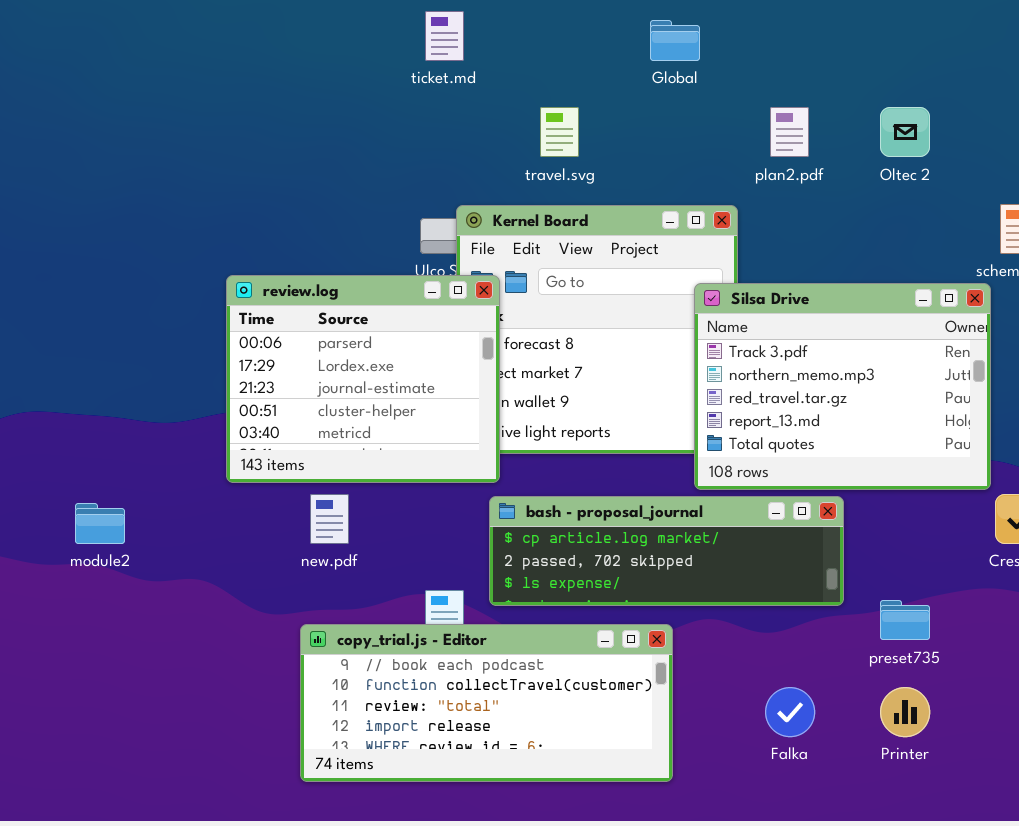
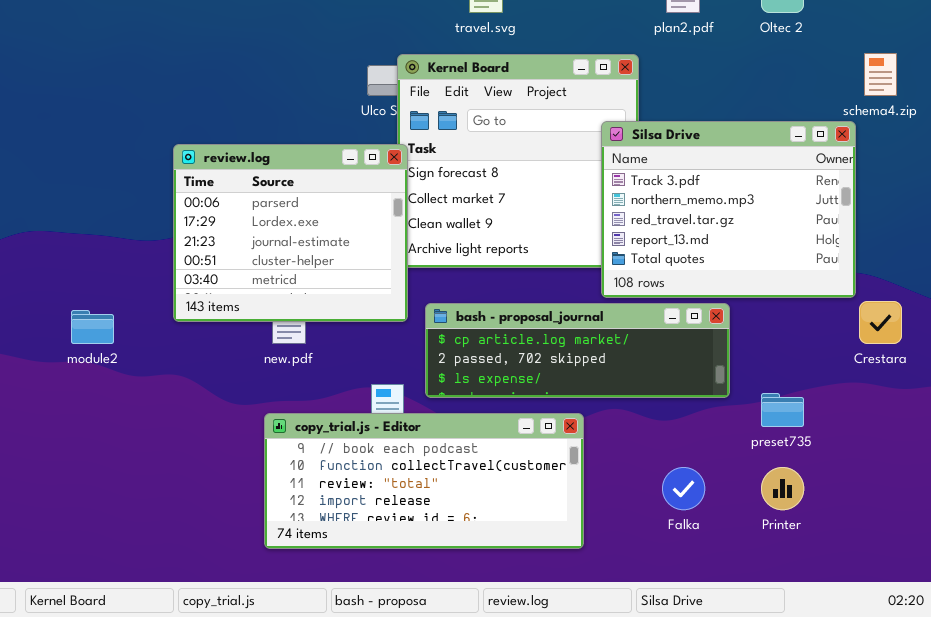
review.log: [226,275,500,483] -> [173,144,408,322], moved

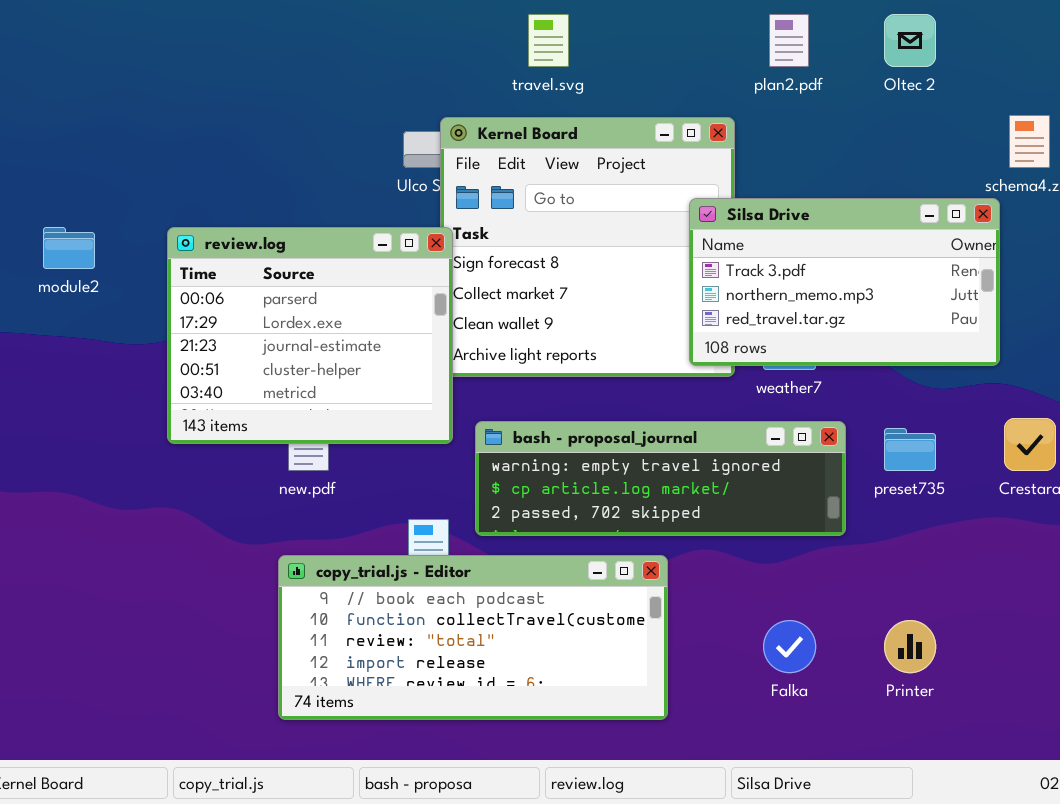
Silsa Drive: [601,121,856,298] -> [689,198,1000,366], resized
bash - proposal_journal: [425,303,730,398] -> [475,421,846,536], scrolled up 1 row
module2: [71,310,114,344] -> [43,227,95,269], moved
preset735: [761,393,804,427] -> [884,428,936,471], moved

